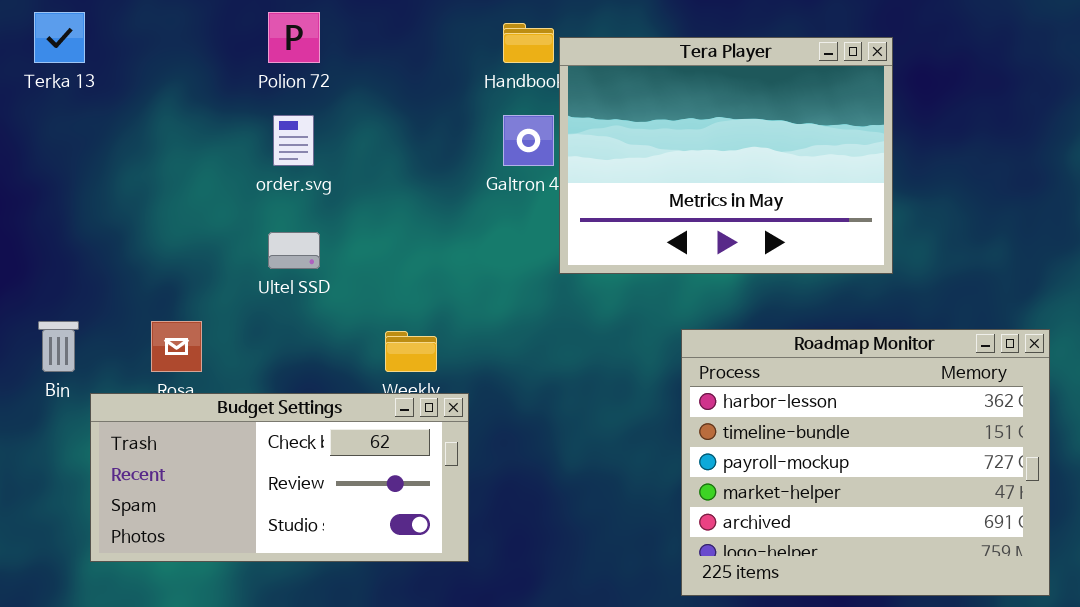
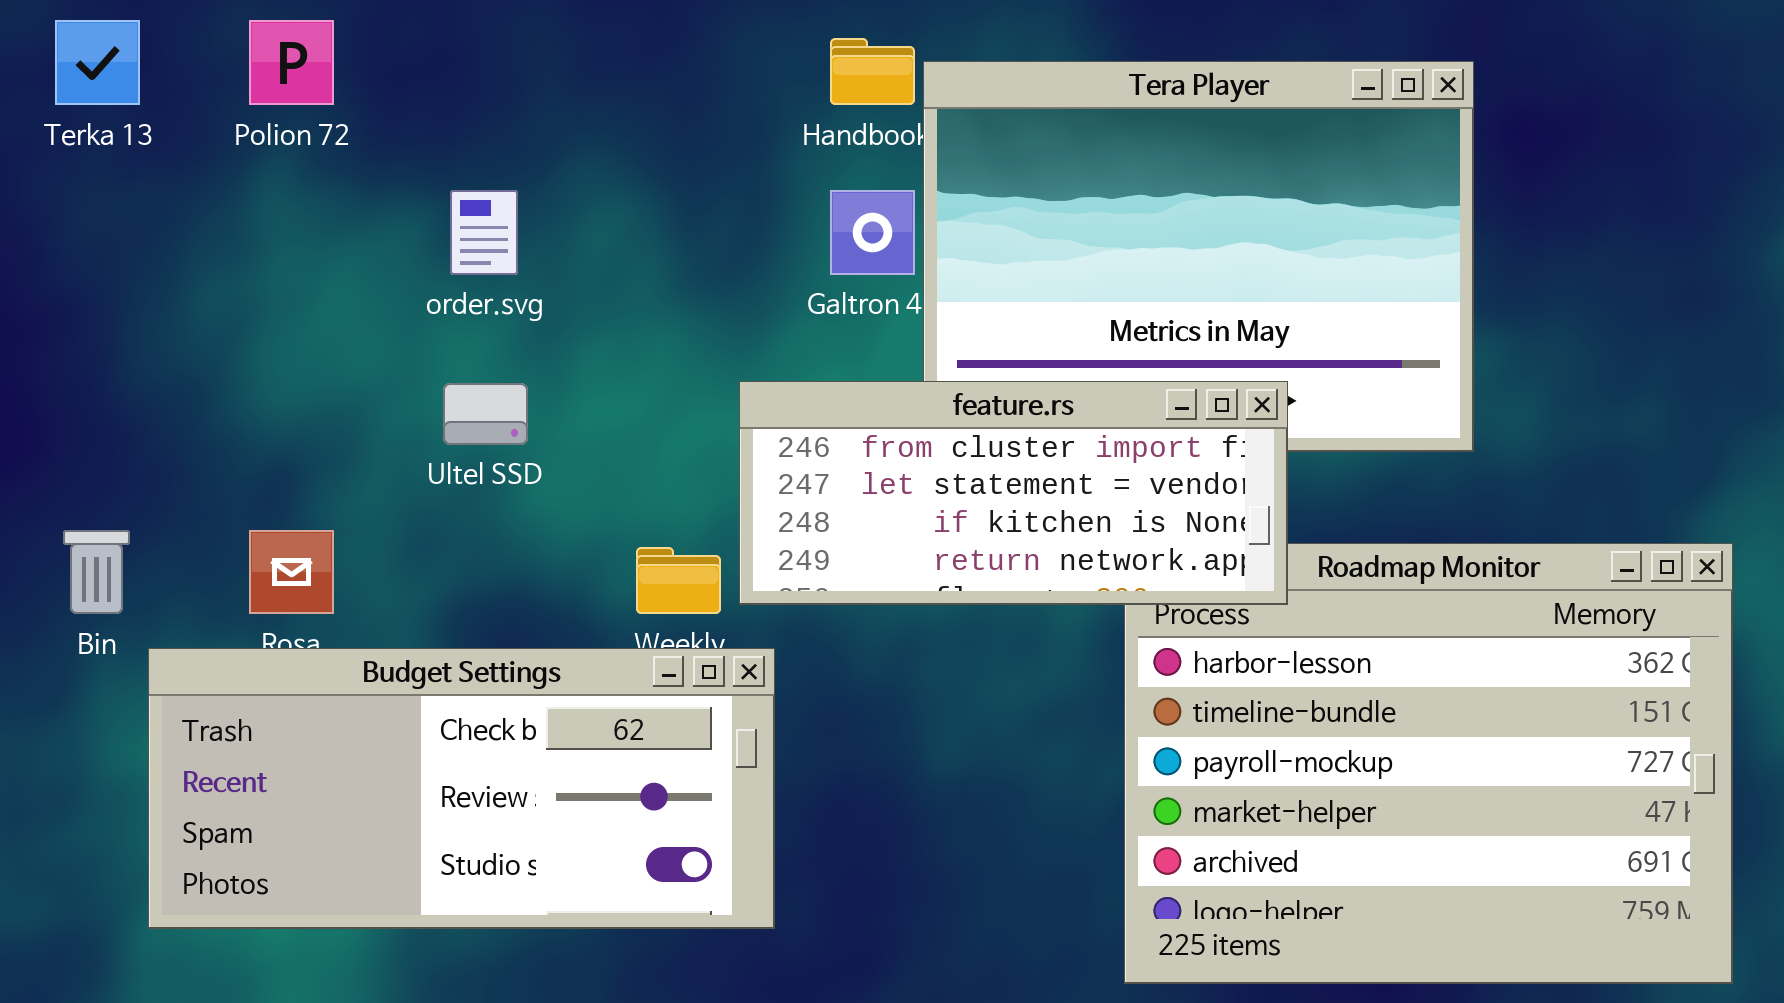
Polion 72: [268,12,320,63] -> [249,20,334,105], moved
feature.rs: none -> [739,381,1288,605], opened

